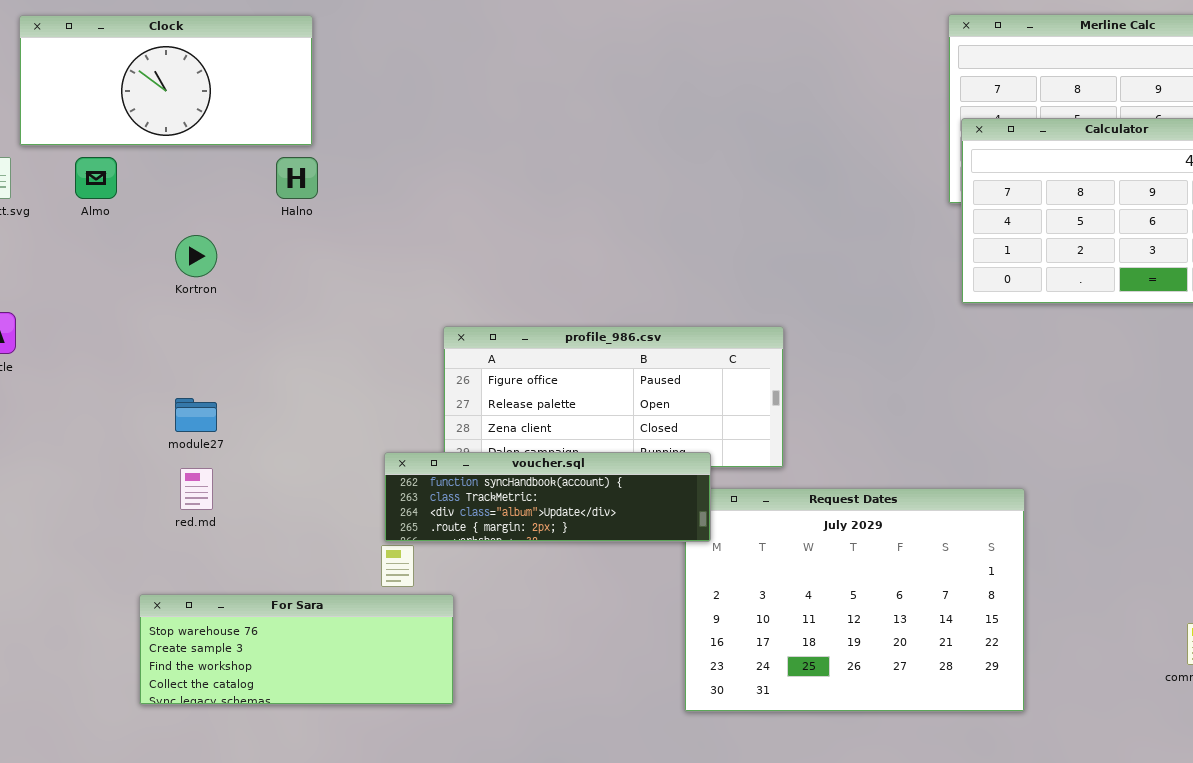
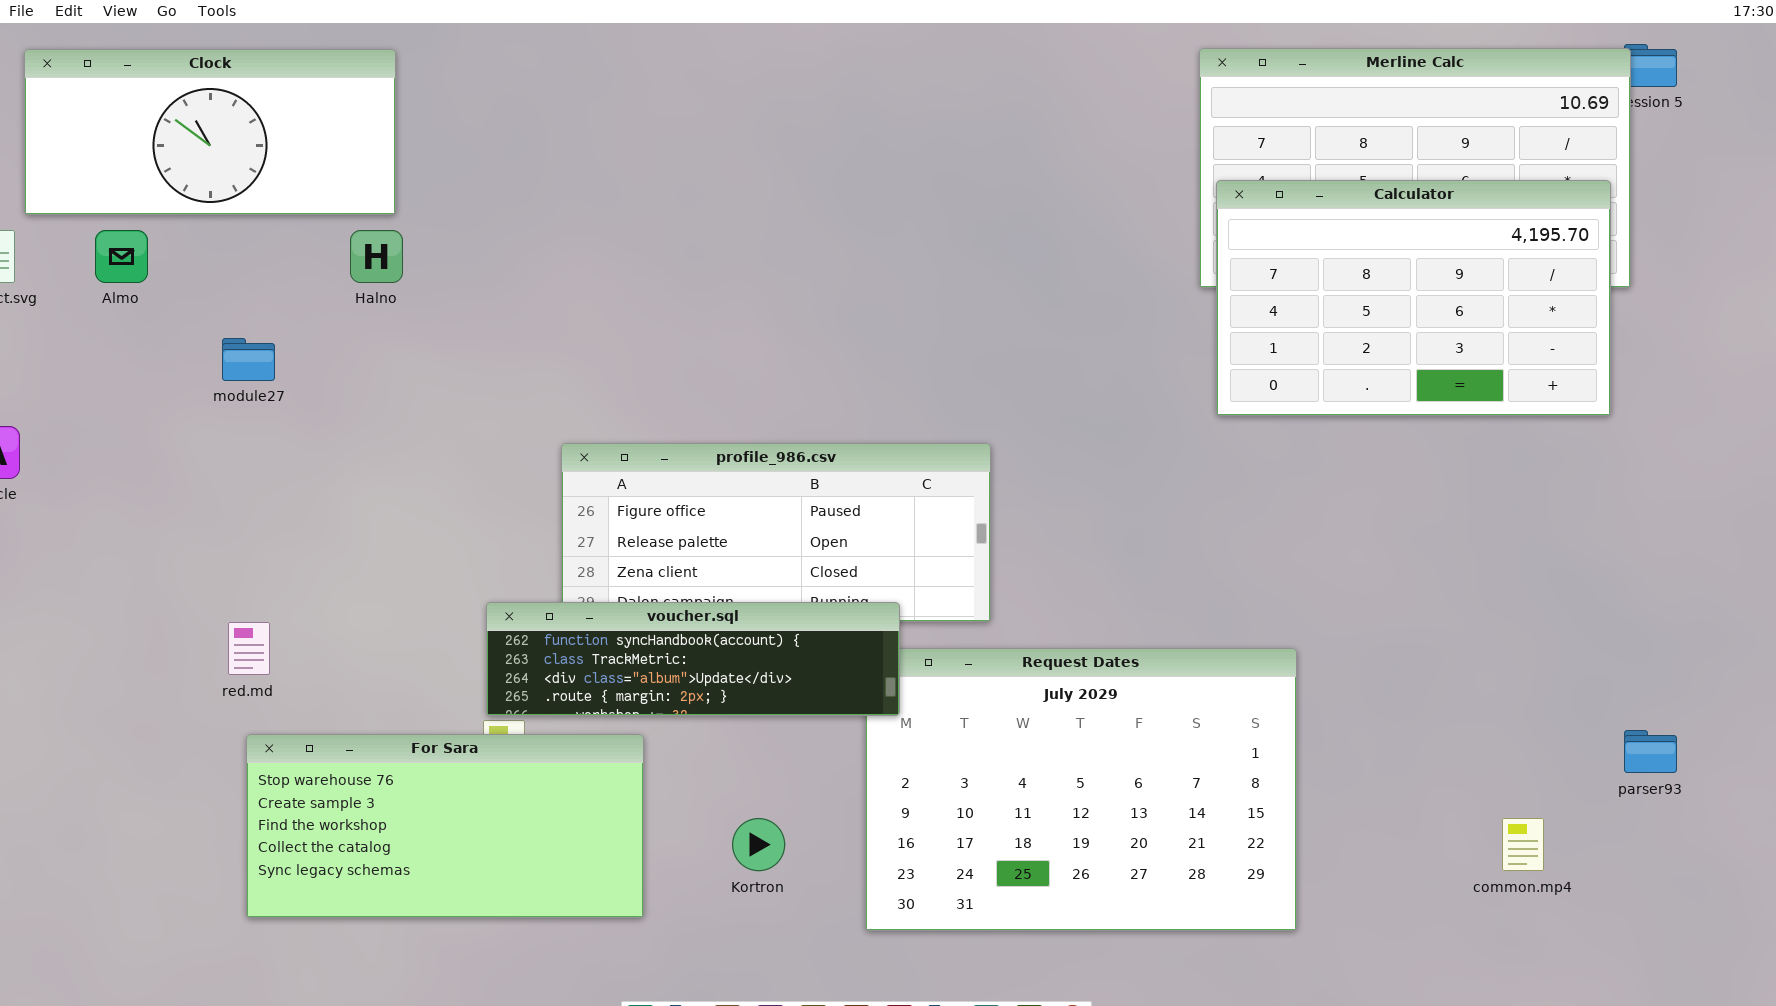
Kortron: [175,235,217,277] -> [732,818,785,871], moved
module27: [175,398,217,432] -> [222,338,275,381], moved
For Sara: [139,594,454,705] -> [246,734,644,918], moved, resized

